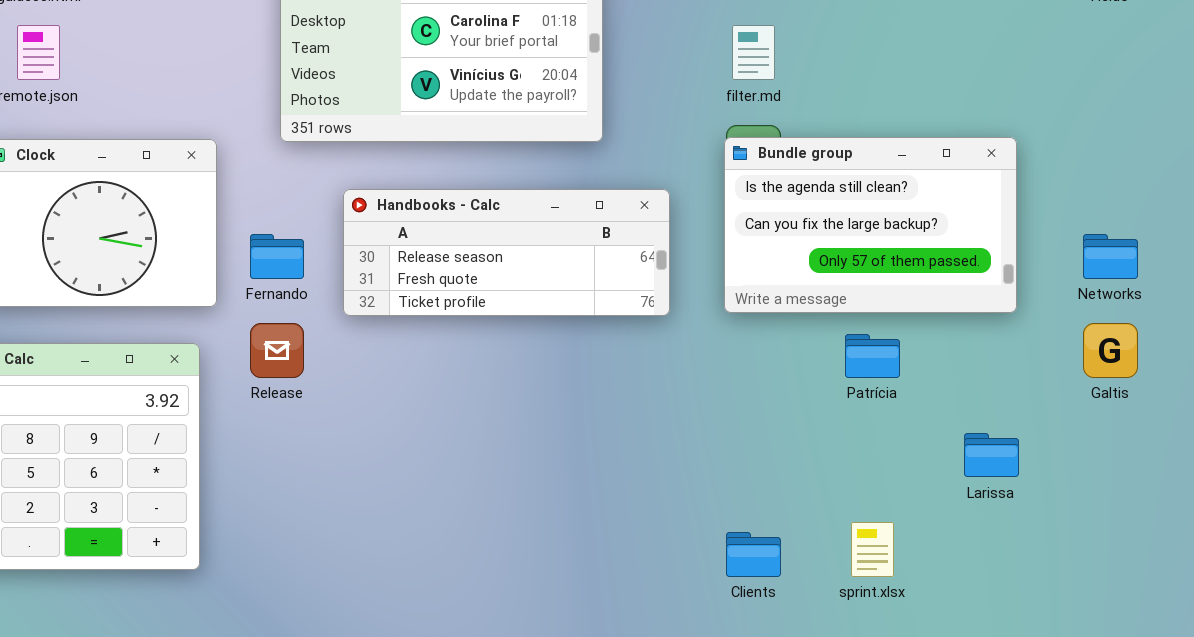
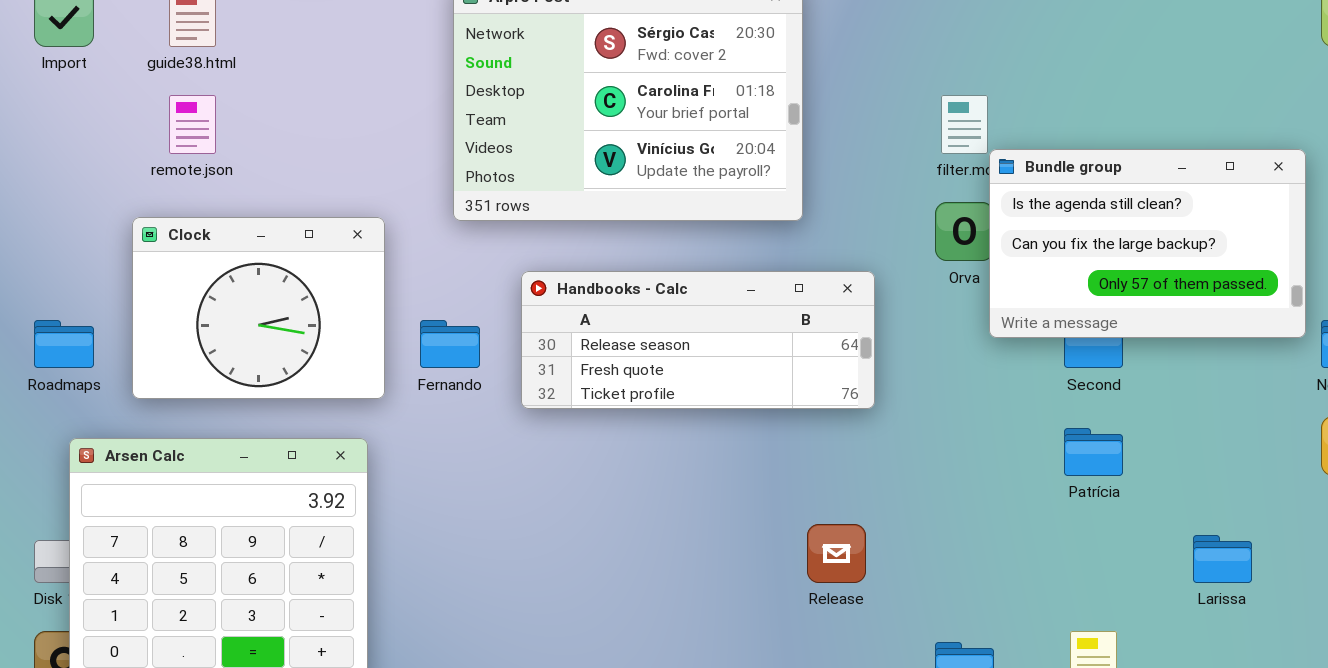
Bundle group: [724,137,1017,313] -> [989,149,1306,338], moved
Release: [250,323,304,378] -> [807,524,866,583], moved

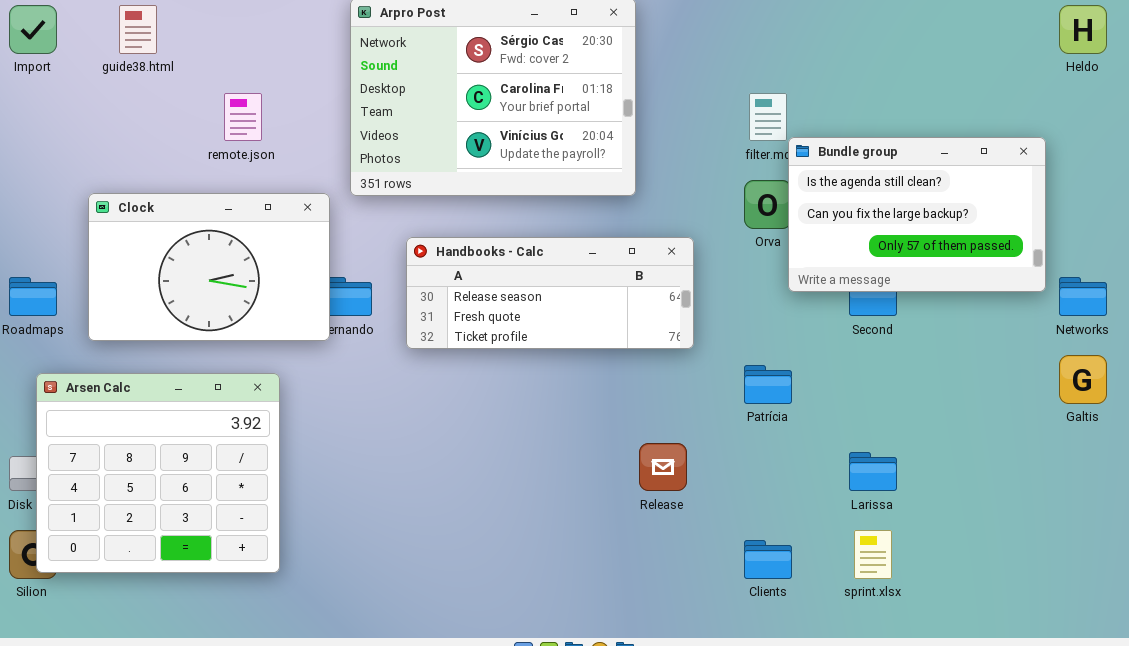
remote.json: [169,95,216,154] -> [224,93,262,141], moved
Clock: [132,217,385,399] -> [88,193,330,341], resized
Patrícia: [1064,428,1123,476] -> [744,365,792,404], moved
Larissa: [1193,535,1252,583] -> [849,452,897,491], moved

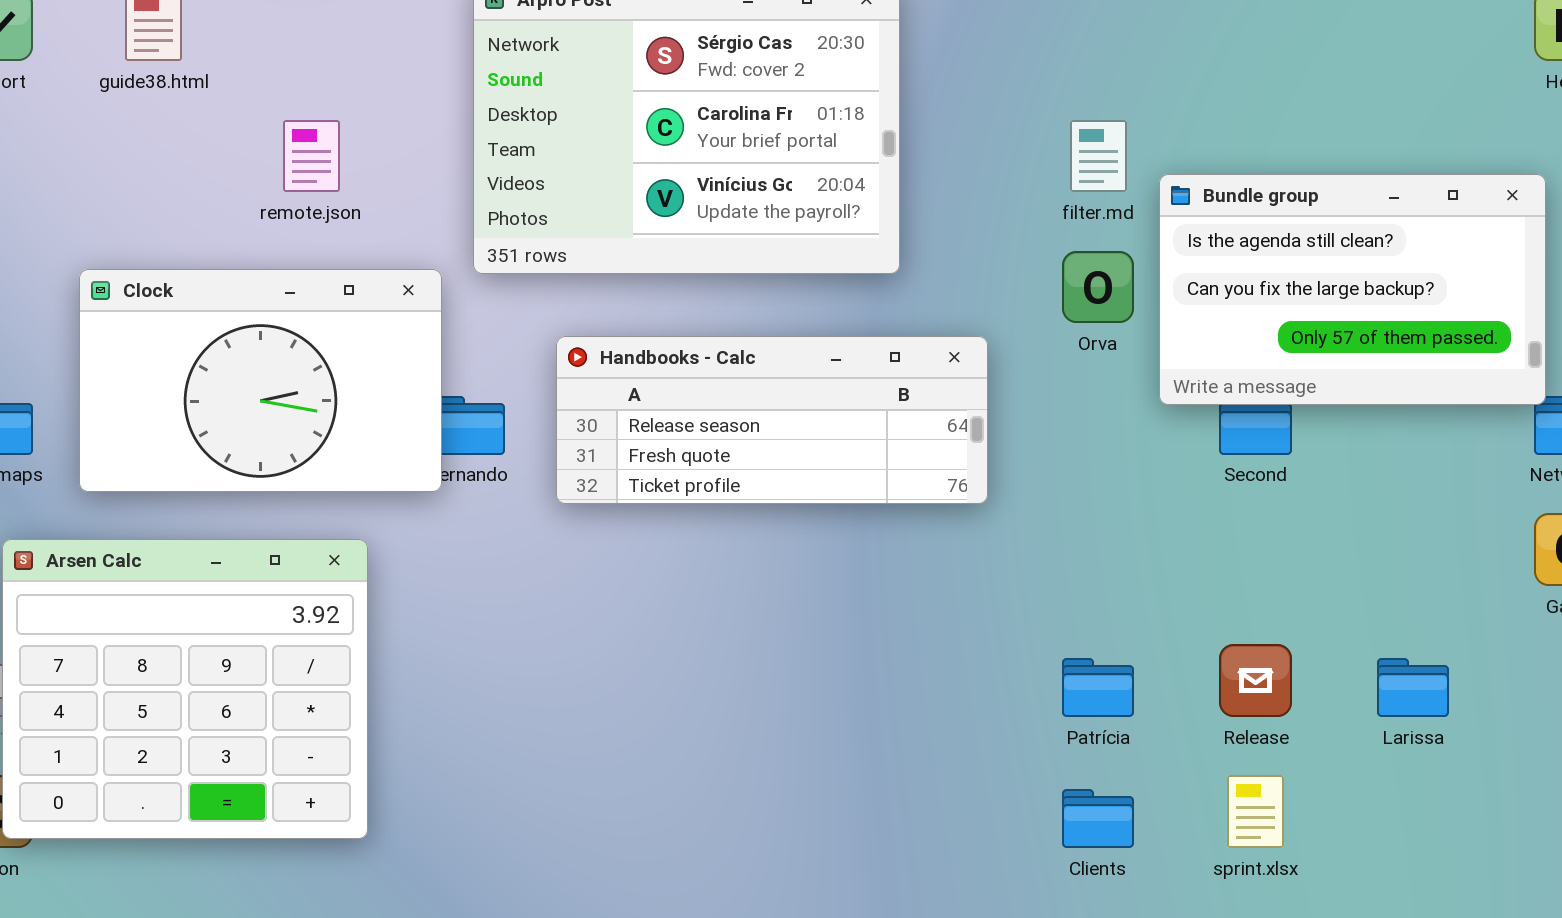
Bundle group: [788,137,1046,292] -> [1159,174,1546,405], moved
Patrícia: [744,365,792,404] -> [1062,658,1134,717], moved
Release: [639,443,687,491] -> [1219,644,1292,717], moved
Larissa: [849,452,897,491] -> [1377,658,1449,717], moved

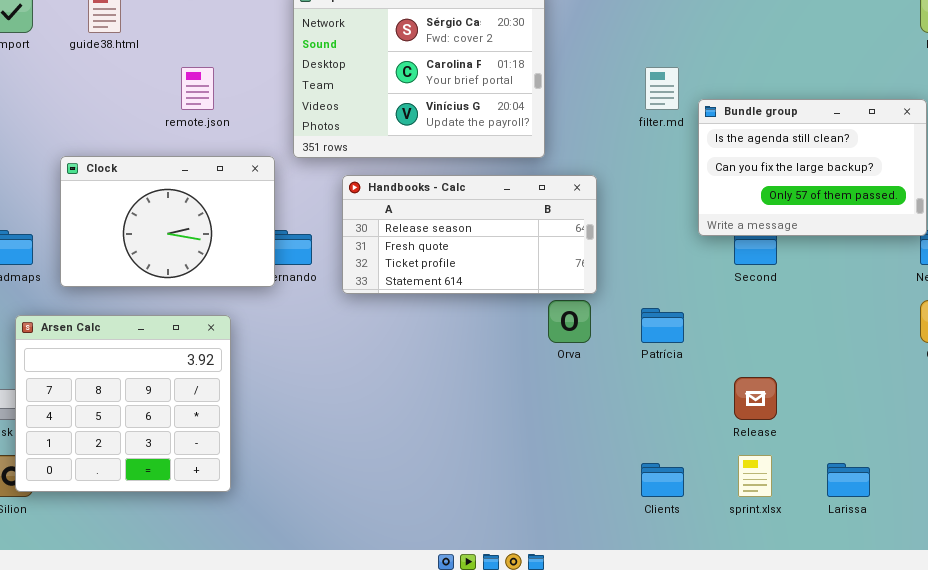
Orva: [1062,251,1134,323] -> [548,300,591,343], moved
Handbooks - Calc: [556,336,988,504] -> [342,175,597,294], resized
Patrícia: [1062,658,1134,717] -> [641,308,684,343], moved
Larissa: [1377,658,1449,717] -> [827,463,870,497], moved

